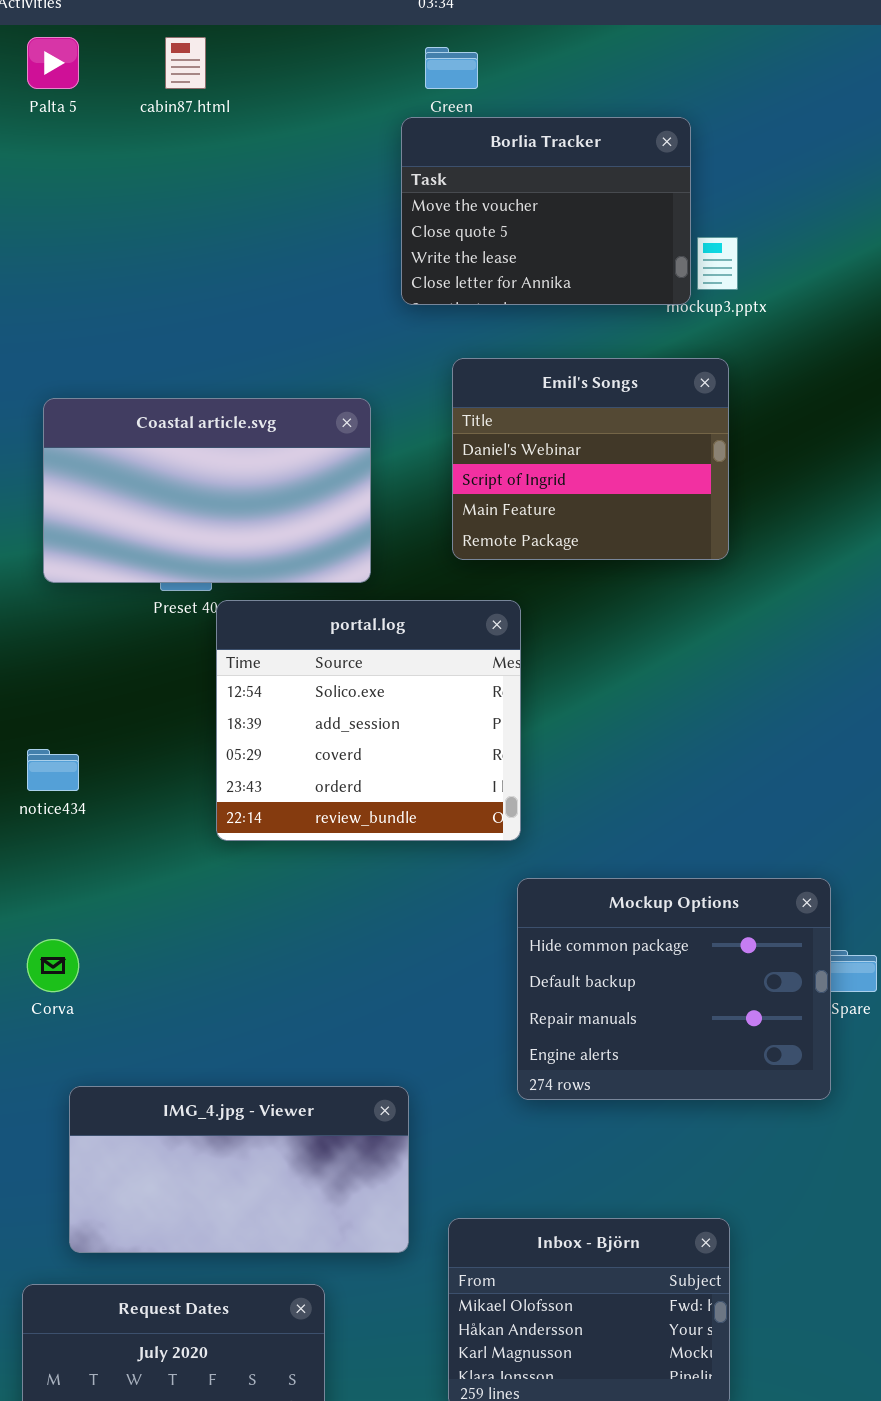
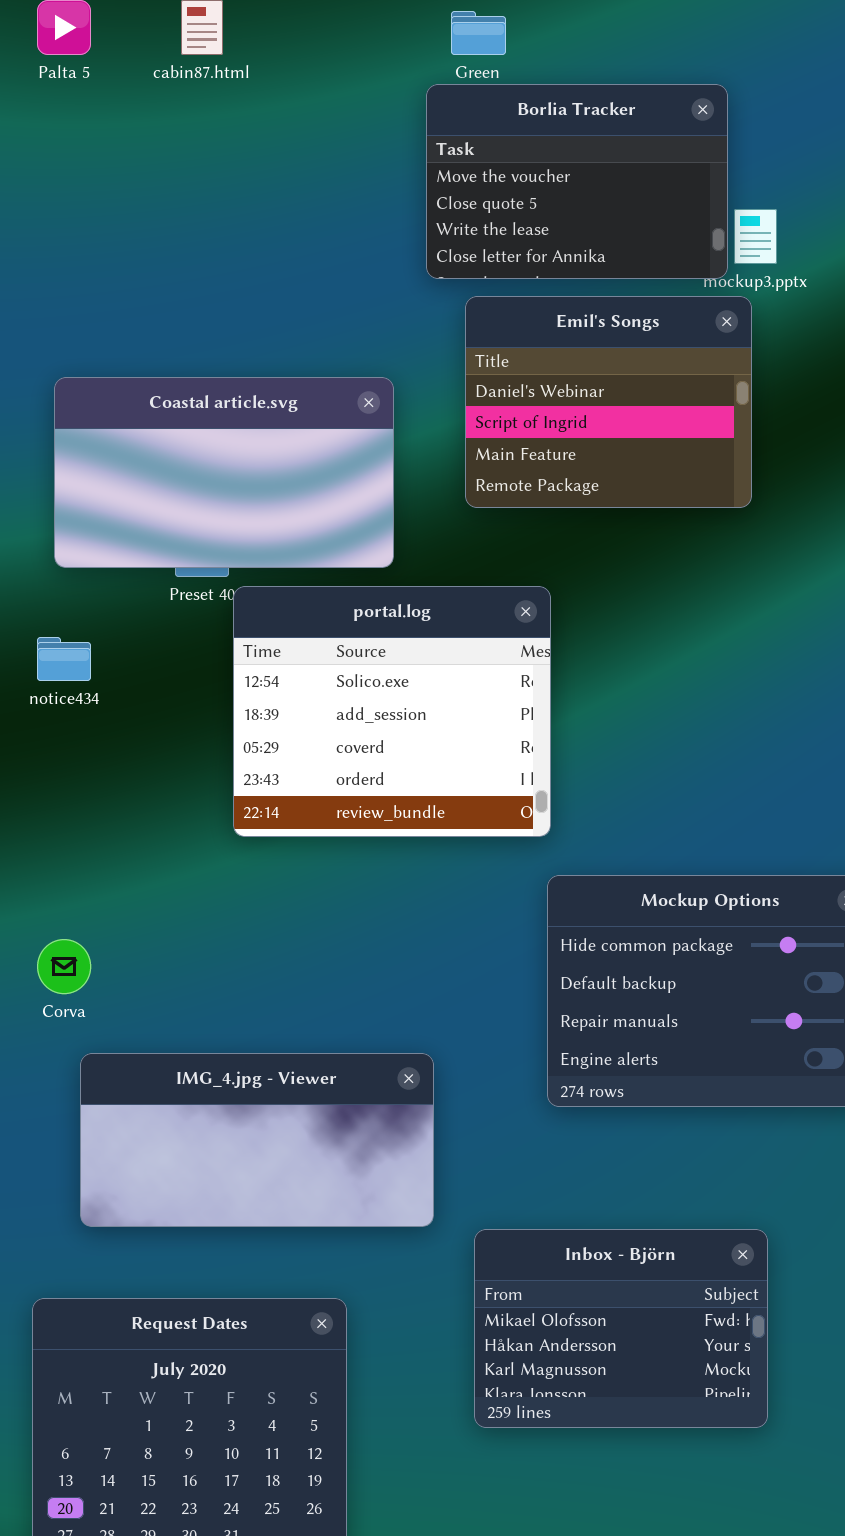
Emil's Songs: [452,358,729,560] -> [465,296,752,508], moved
notice434: [27,749,79,791] -> [37,637,91,681], moved
IMG_4.jpg - Viewer: [69,1086,409,1253] -> [80,1053,434,1227], moved

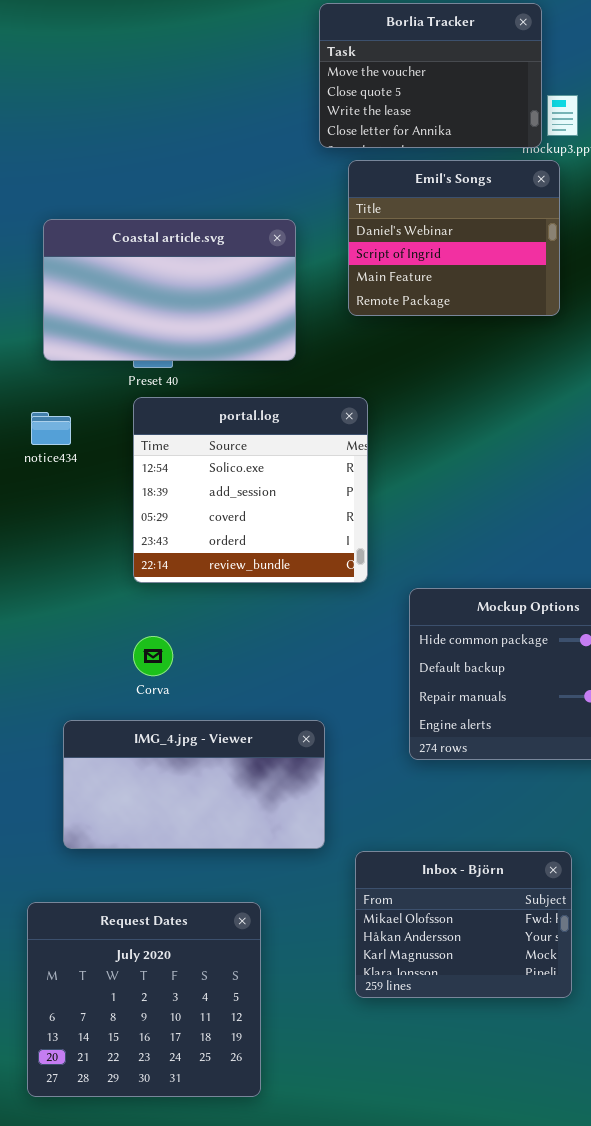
portal.log: [233,586,551,837] -> [133,397,368,583], moved
Corva: [37,939,91,994] -> [133,636,173,676], moved

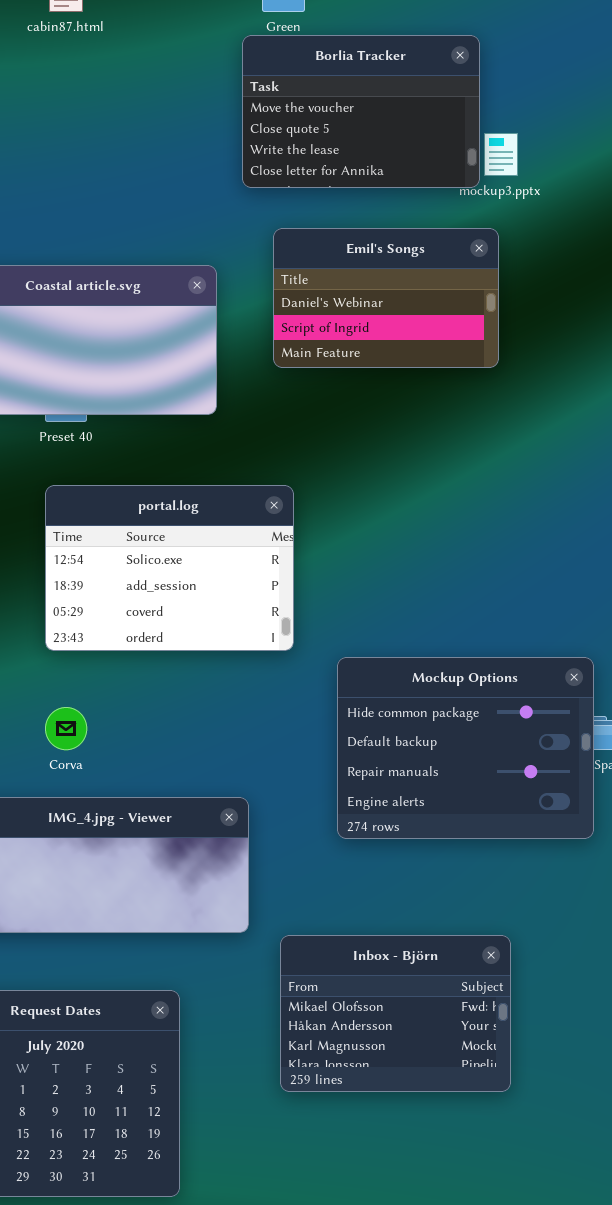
Emil's Songs: [348,160,560,316] -> [273,228,499,368], resized
portal.log: [133,397,368,583] -> [45,485,294,651], resized

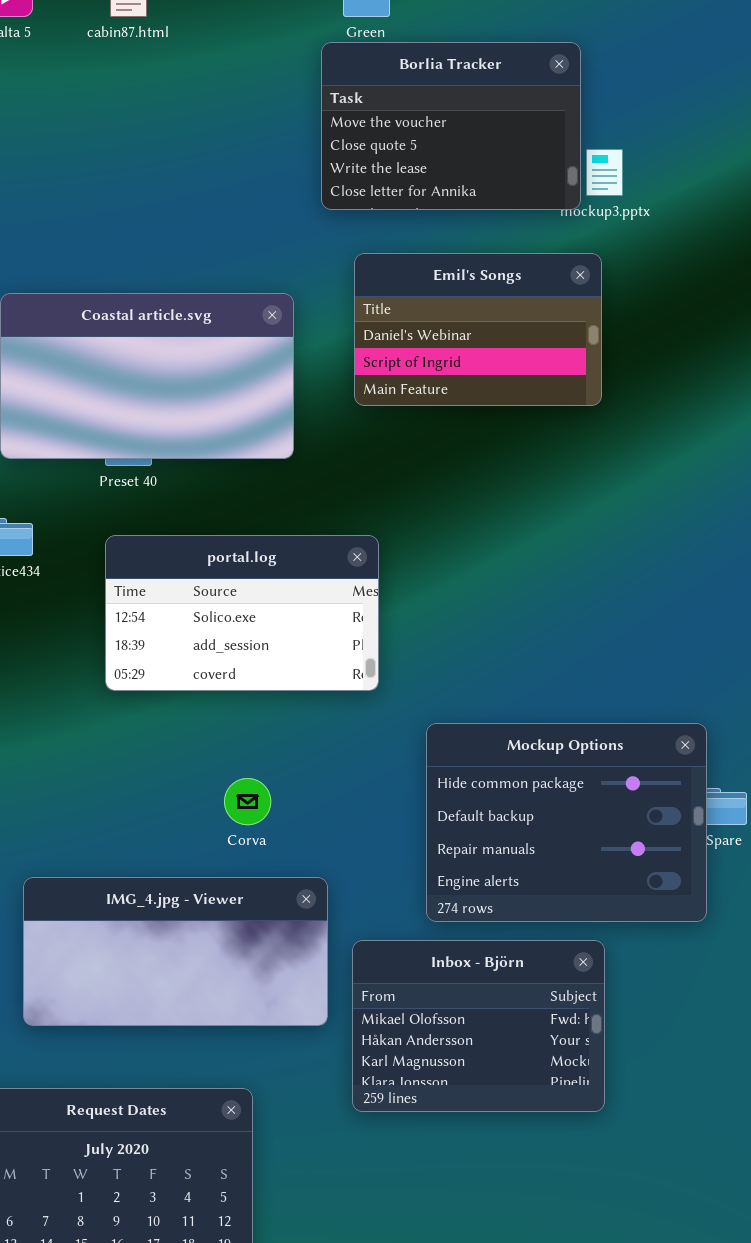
portal.log: [45,485,294,651] -> [105,535,379,691], resized
Corva: [45,707,87,750] -> [224,778,271,825], moved
Inbox - Björn: [280,935,511,1092] -> [352,940,605,1112], moved

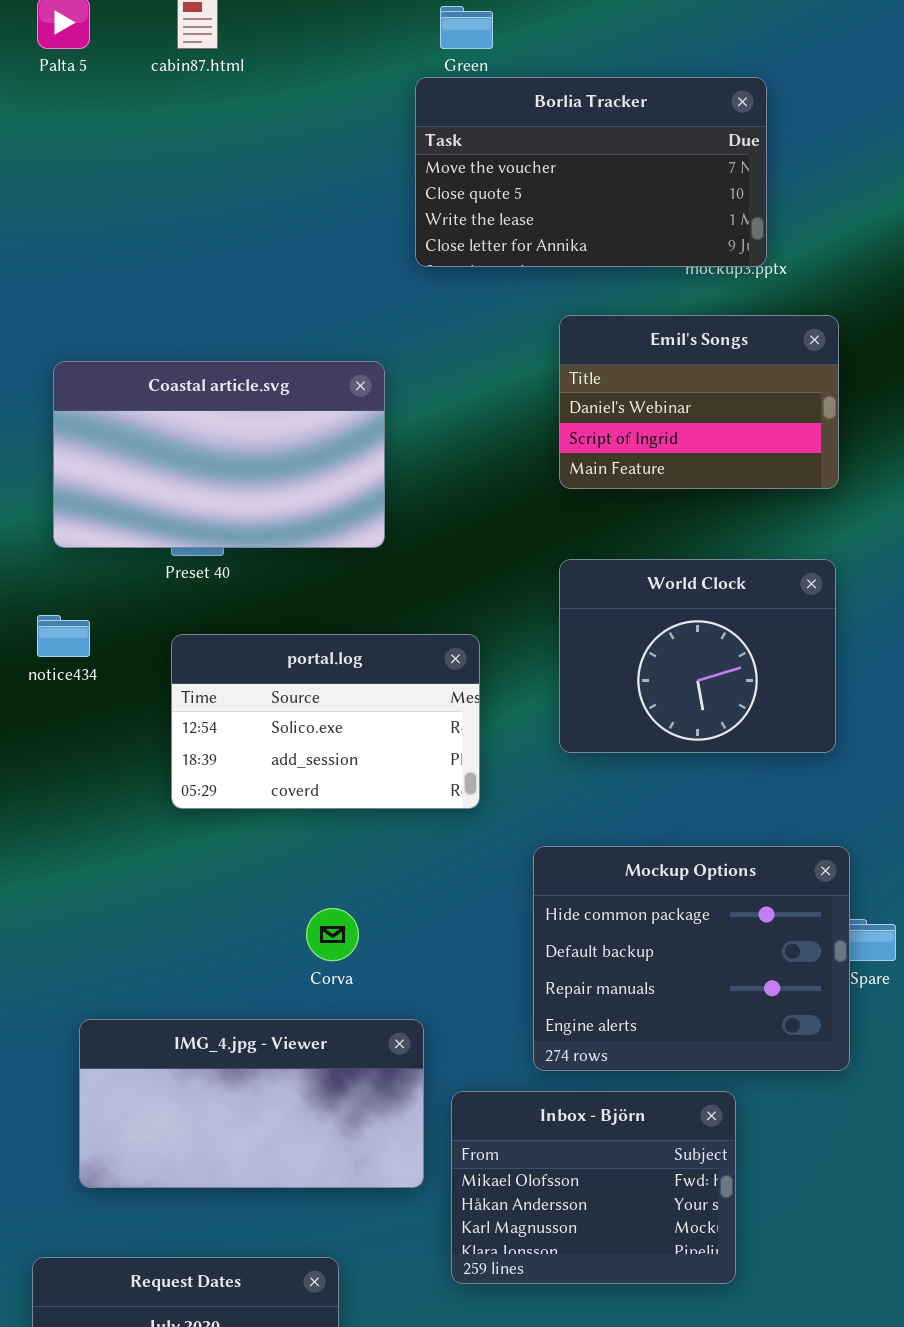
Borlia Tracker: [321,42,581,210] -> [415,77,767,267], resized
Emil's Songs: [354,253,602,406] -> [559,315,839,489], moved
World Clock: none -> [559,559,836,753], opened

